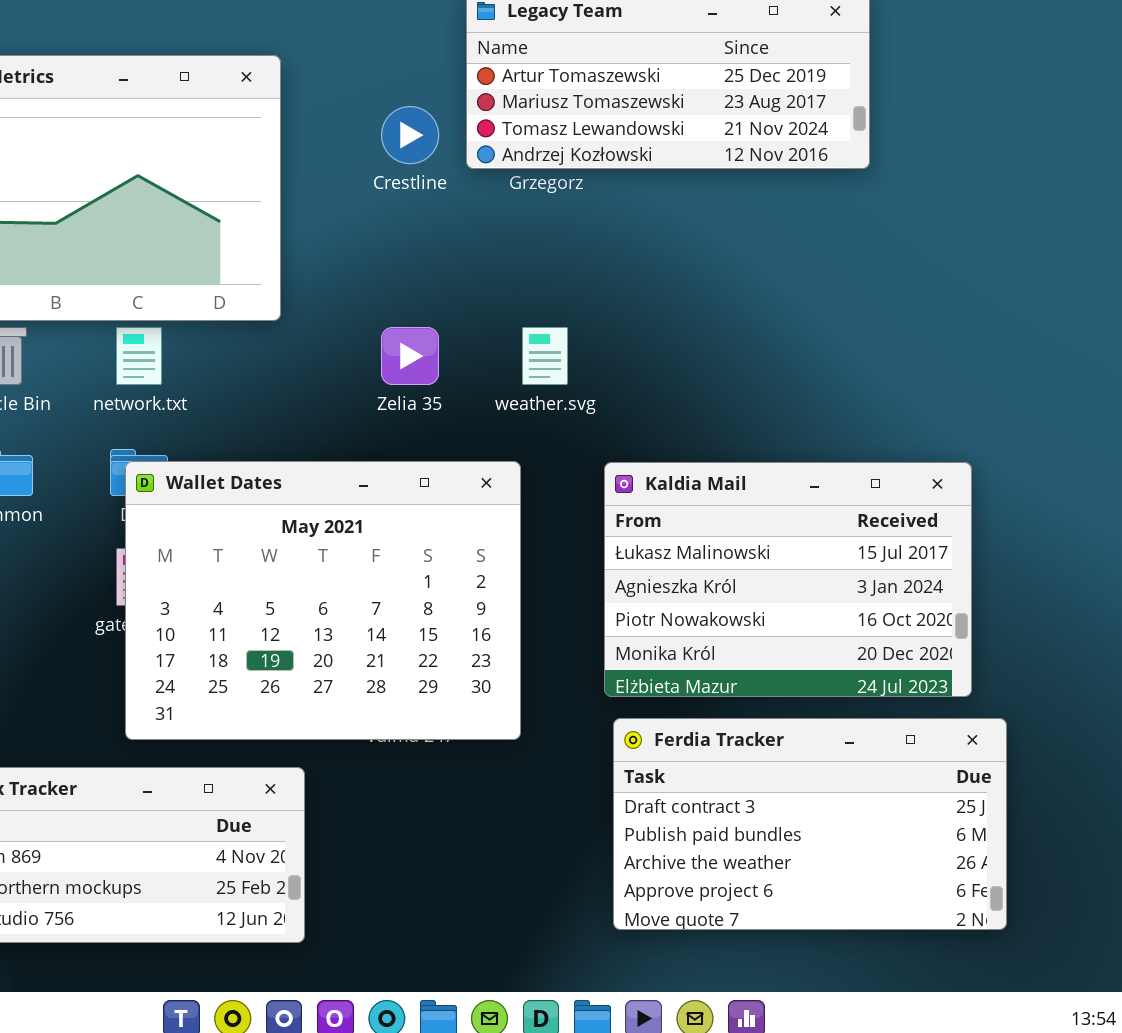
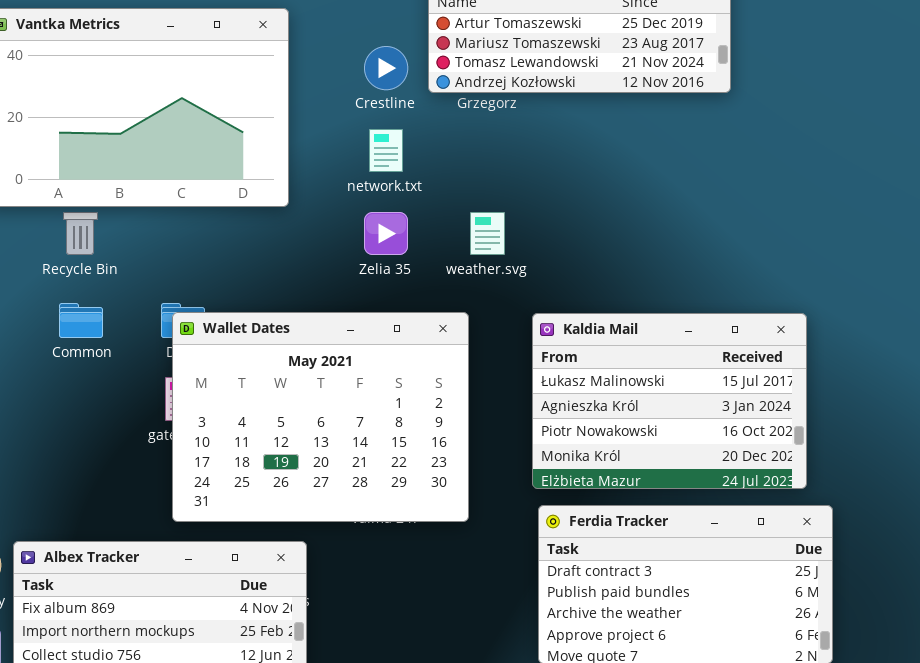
network.txt: [116,327,162,385] -> [369,129,403,172], moved

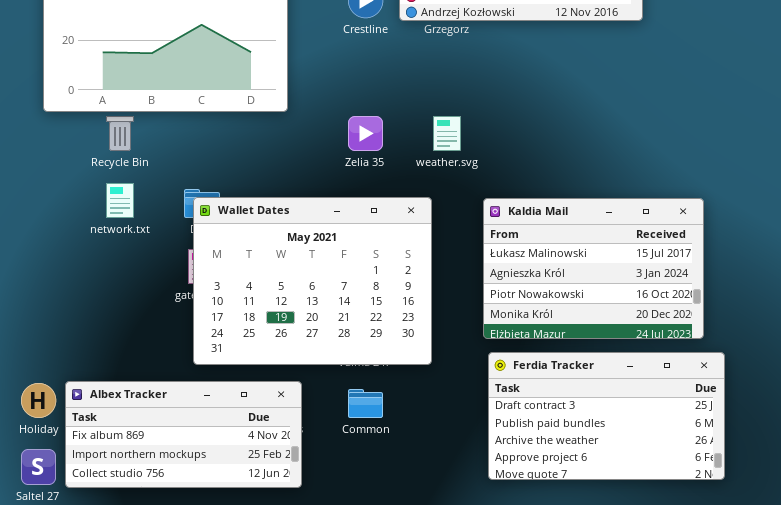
network.txt: [369,129,403,172] -> [106,183,134,218], moved
Common: [59,303,103,338] -> [348,389,383,418], moved

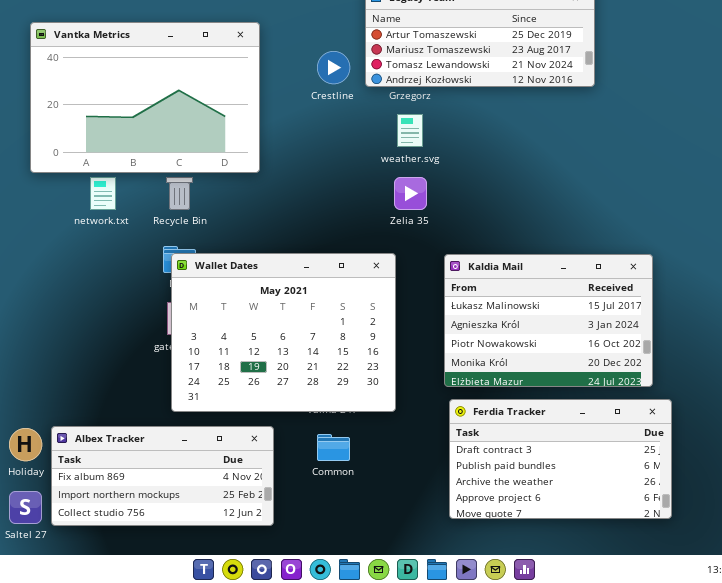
Recycle Bin: [106,116,134,151] -> [166,177,193,210], moved
Zelia 35: [348,116,383,151] -> [394,177,427,210], moved
weather.svg: [433,116,461,151] -> [397,114,423,147], moved
network.txt: [106,183,134,218] -> [90,177,116,210], moved

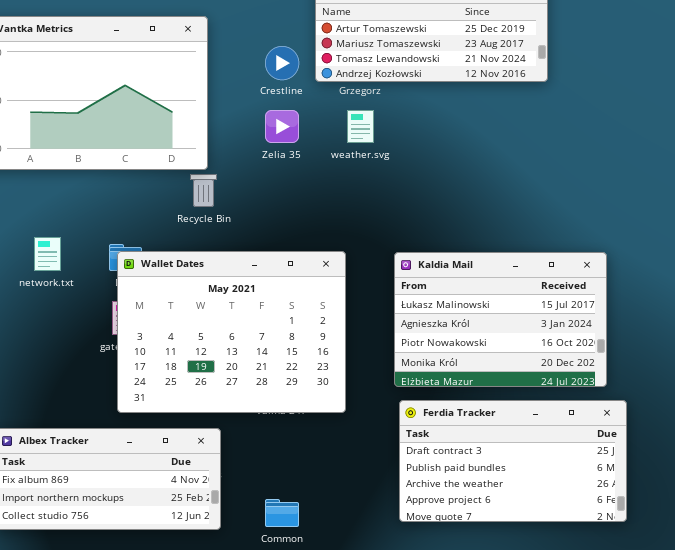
network.txt: [90,177,116,210] -> [34,237,61,271], moved
Recycle Bin: [166,177,193,210] -> [190,174,217,207], moved
Zelia 35: [394,177,427,210] -> [265,110,299,143], moved
Common: [317,434,350,461] -> [265,499,299,527], moved

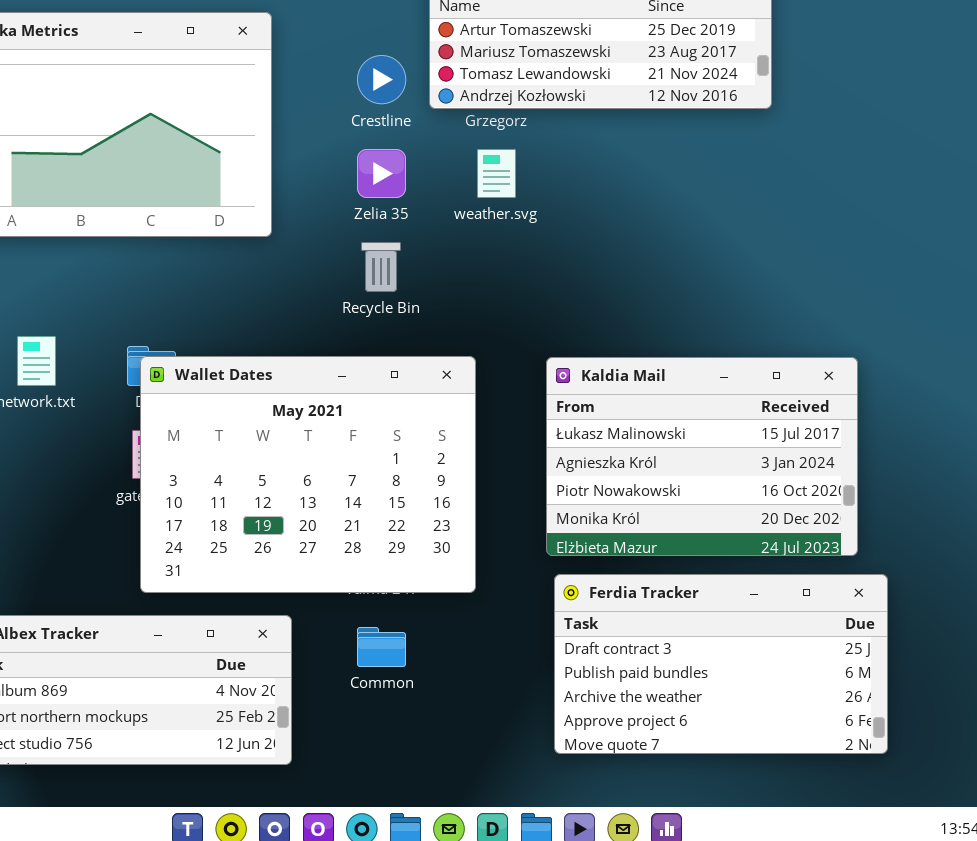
Recycle Bin: [190,174,217,207] -> [361,242,401,292], moved
Common: [265,499,299,527] -> [357,627,406,667], moved

